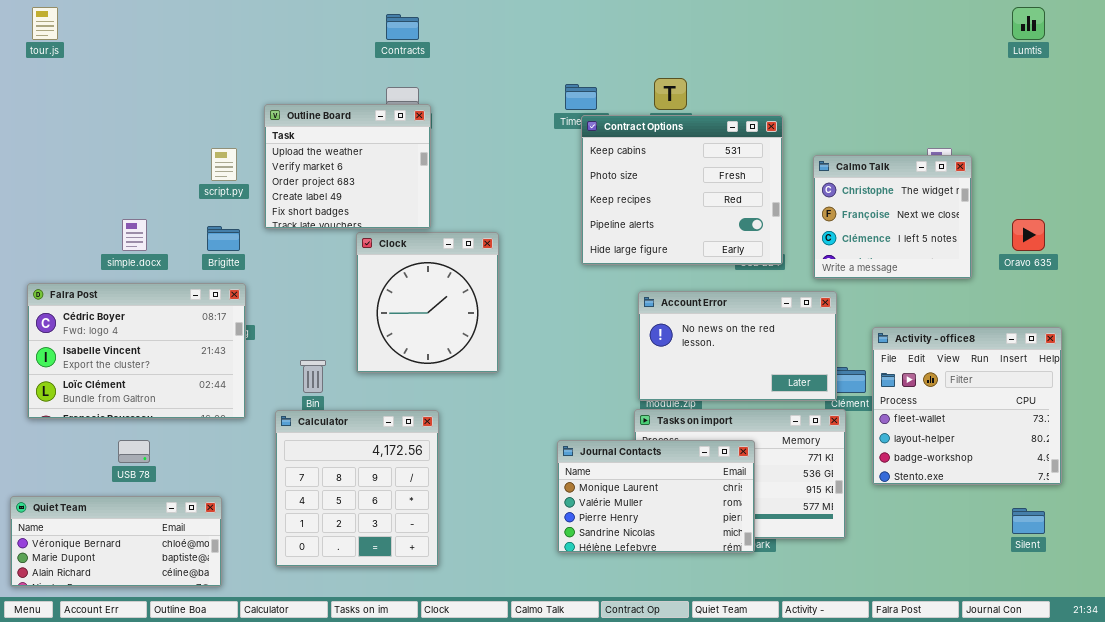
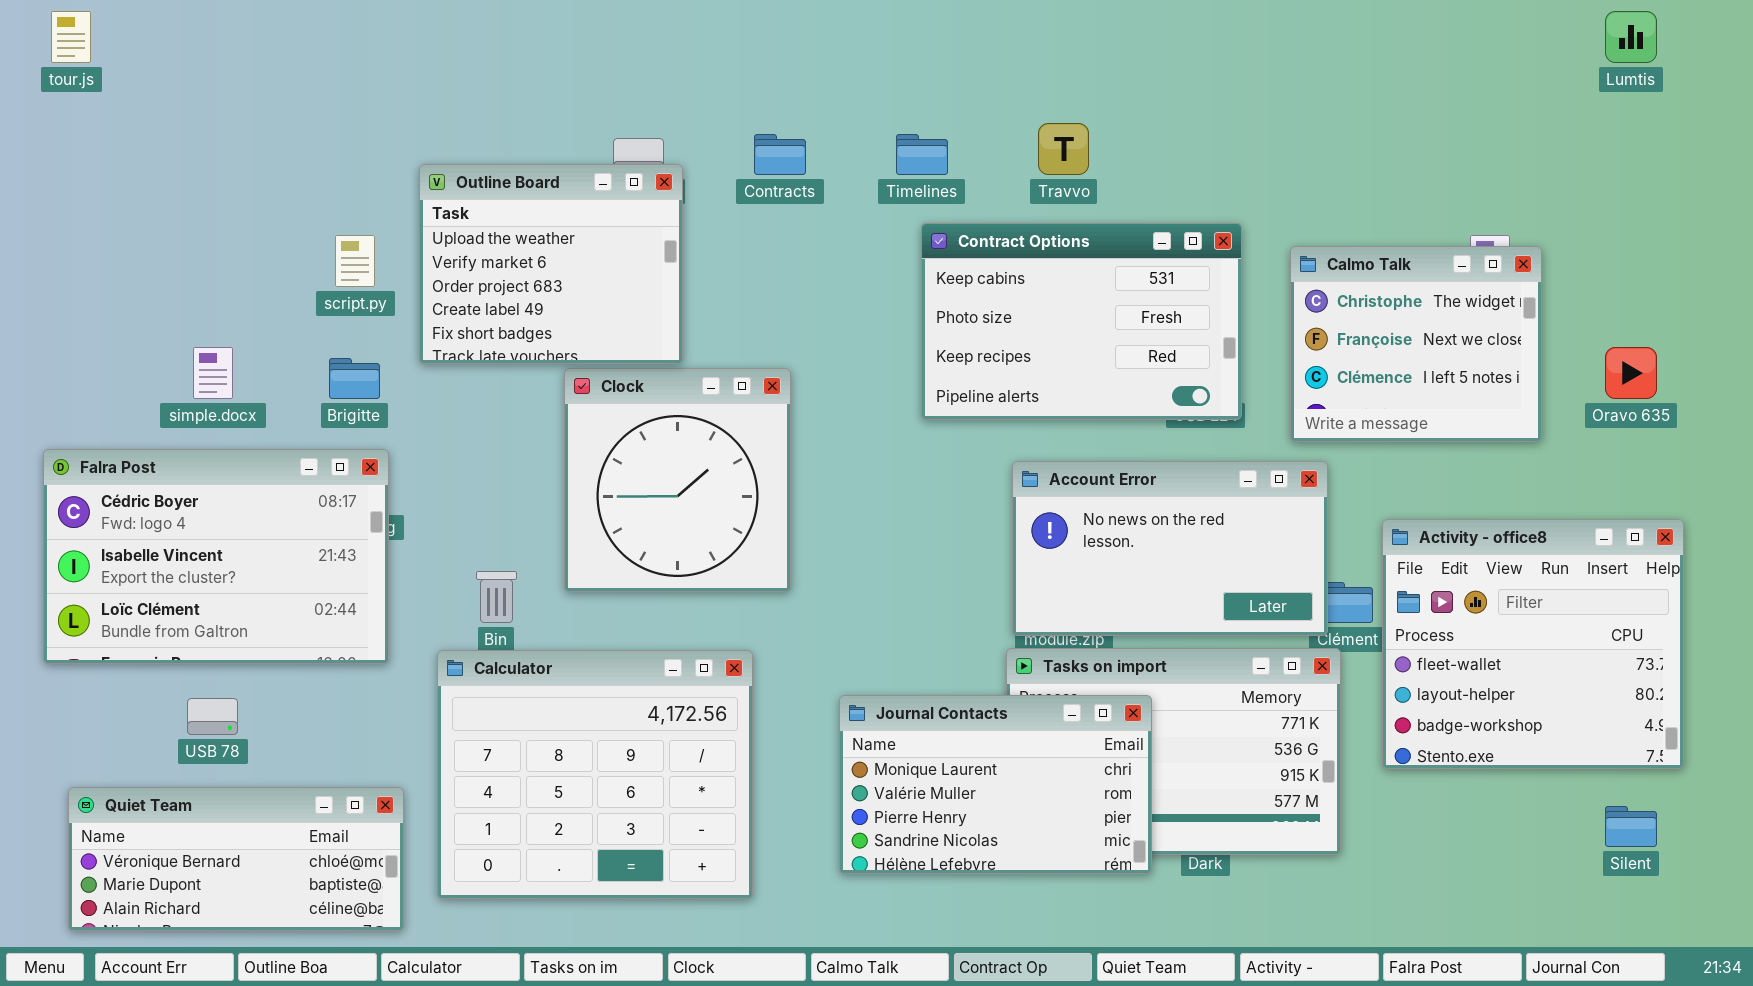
Contracts: [386,14,419,40] -> [754,134,806,175], moved
Contract Options: [581,115,783,265] -> [921,223,1242,420], resized
Calculator: [275,410,439,567] -> [437,650,753,899], resized
Journal Contacts: [557,440,755,553] -> [839,695,1152,874], moved
Quiet Team: [10,496,222,587] -> [68,787,404,931], moved

